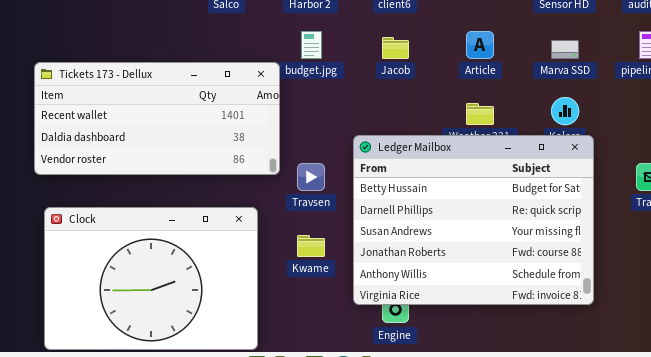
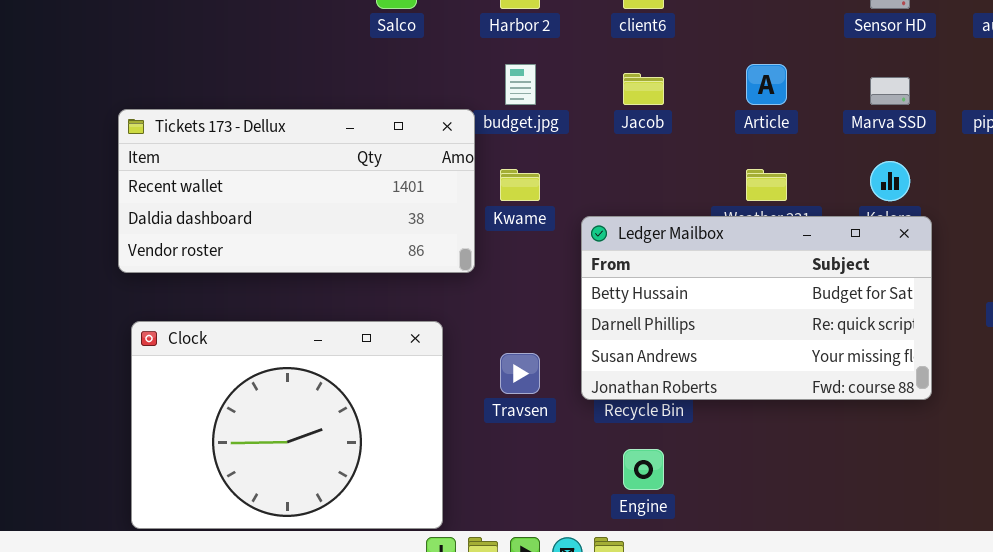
Ledger Mailbox: [353,135,594,305] -> [581,216,932,400], resized
Travsen: [297,163,325,191] -> [500,353,540,394], moved
Kwame: [297,235,325,257] -> [500,169,540,201], moved

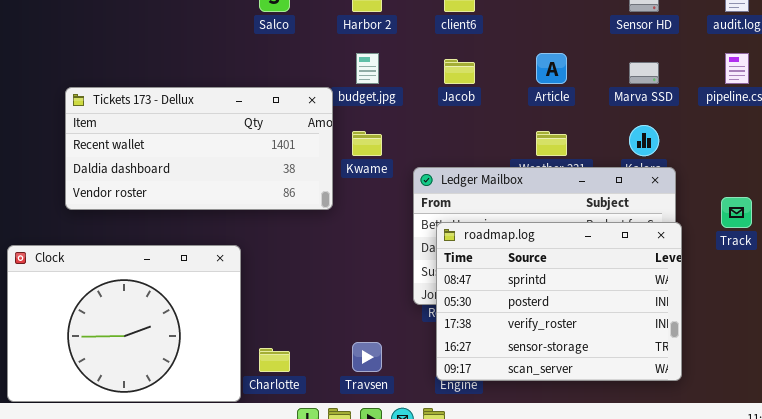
roadmap.log: none -> [436,222,682,381], opened
Clock: [131,321,443,529] -> [7,245,241,402], moved
Travsen: [500,353,540,394] -> [352,342,382,372], moved

